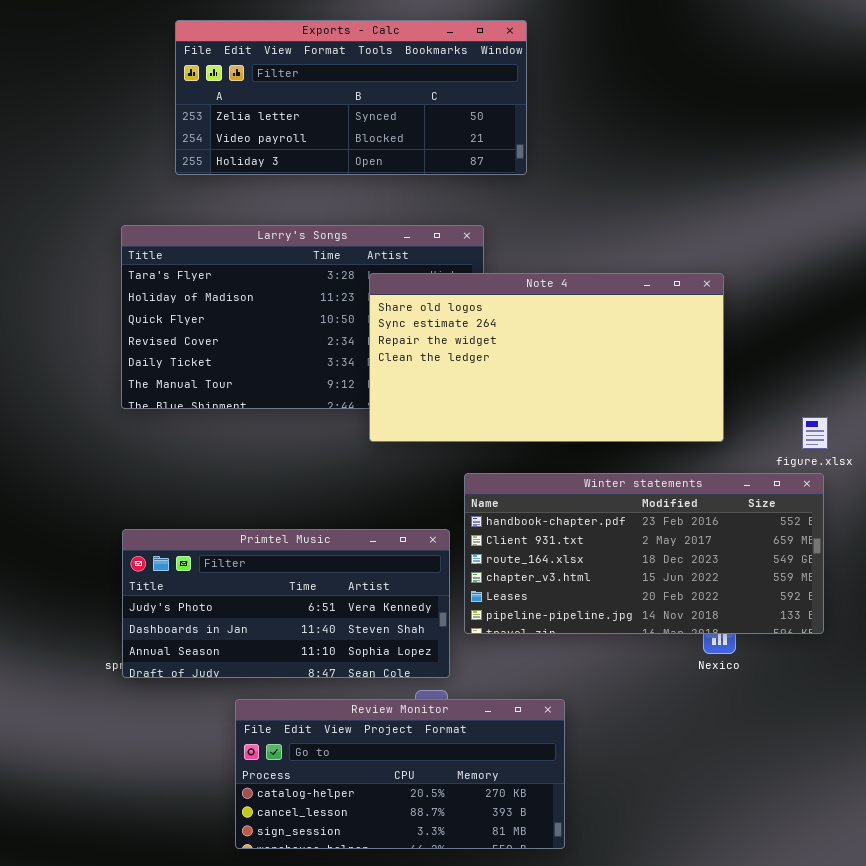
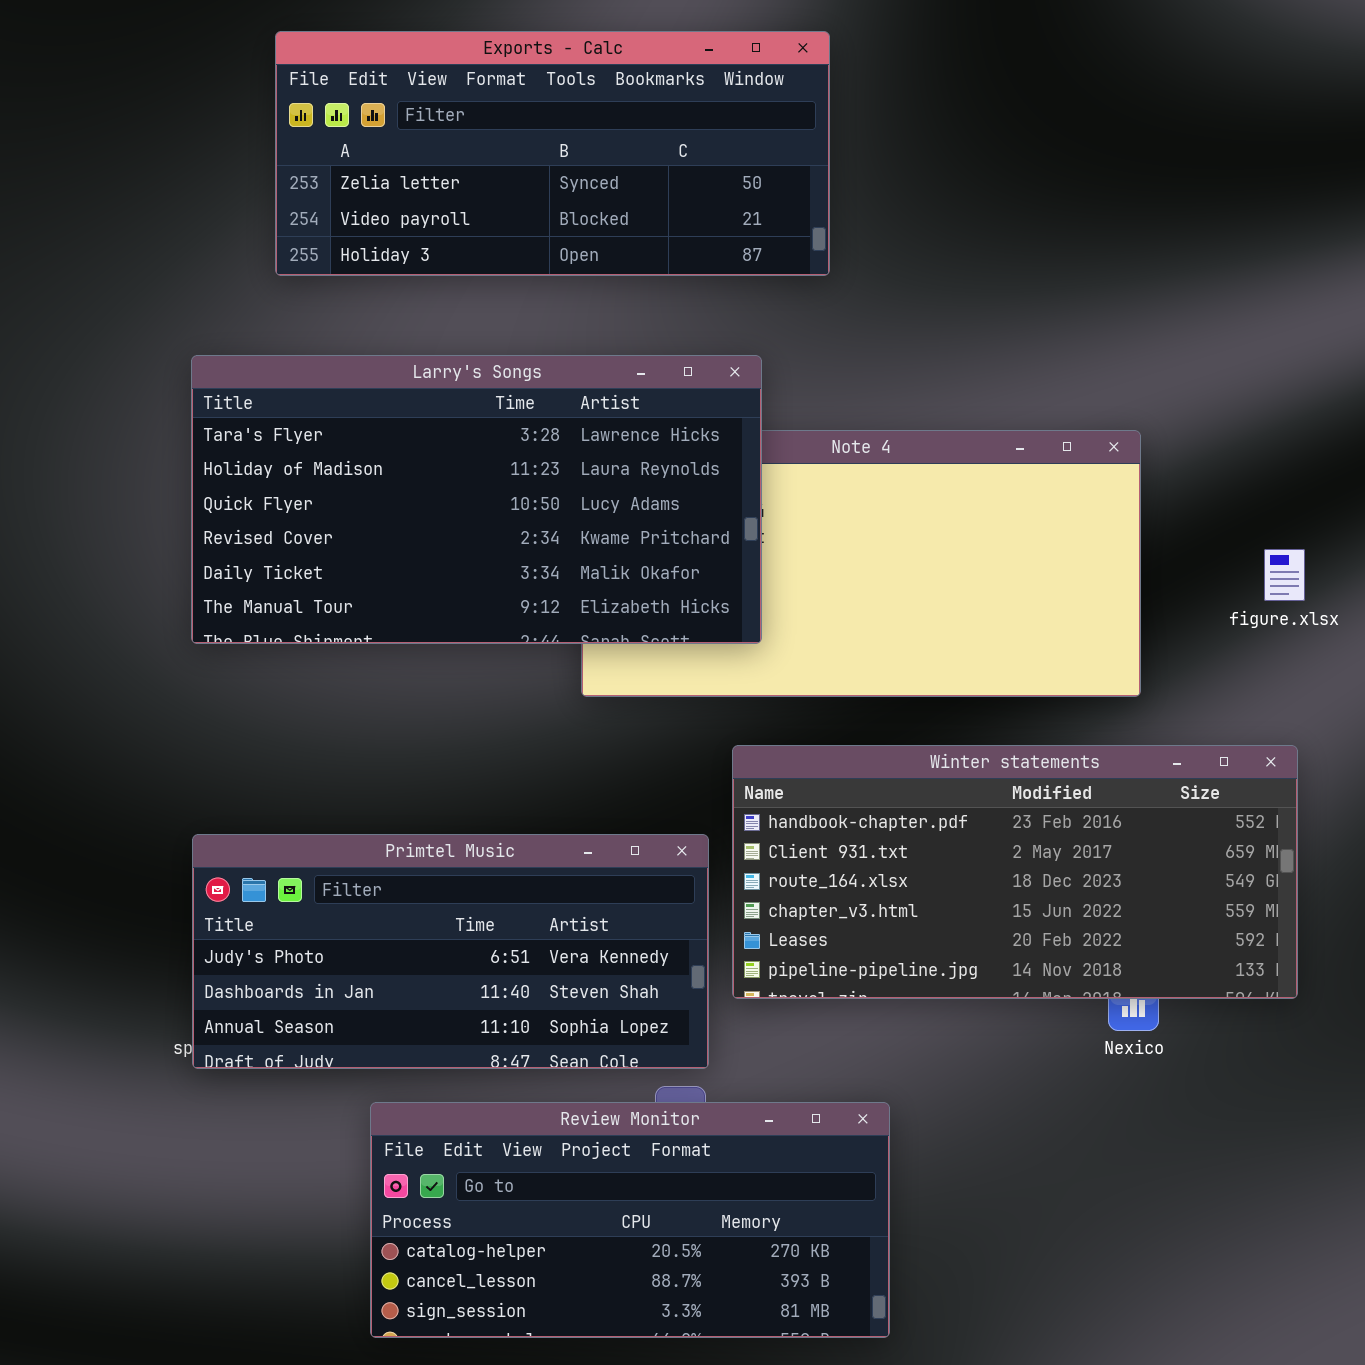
Larry's Songs: [121,225,484,409] -> [191,355,762,644], raised
figure.xlsx: [802,417,828,449] -> [1264,549,1305,601], moved

